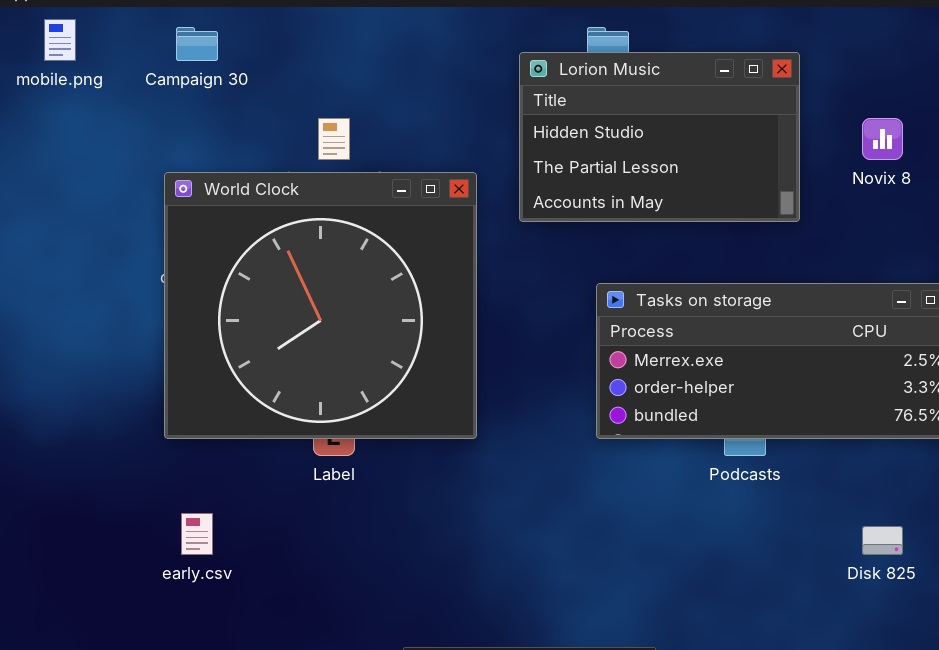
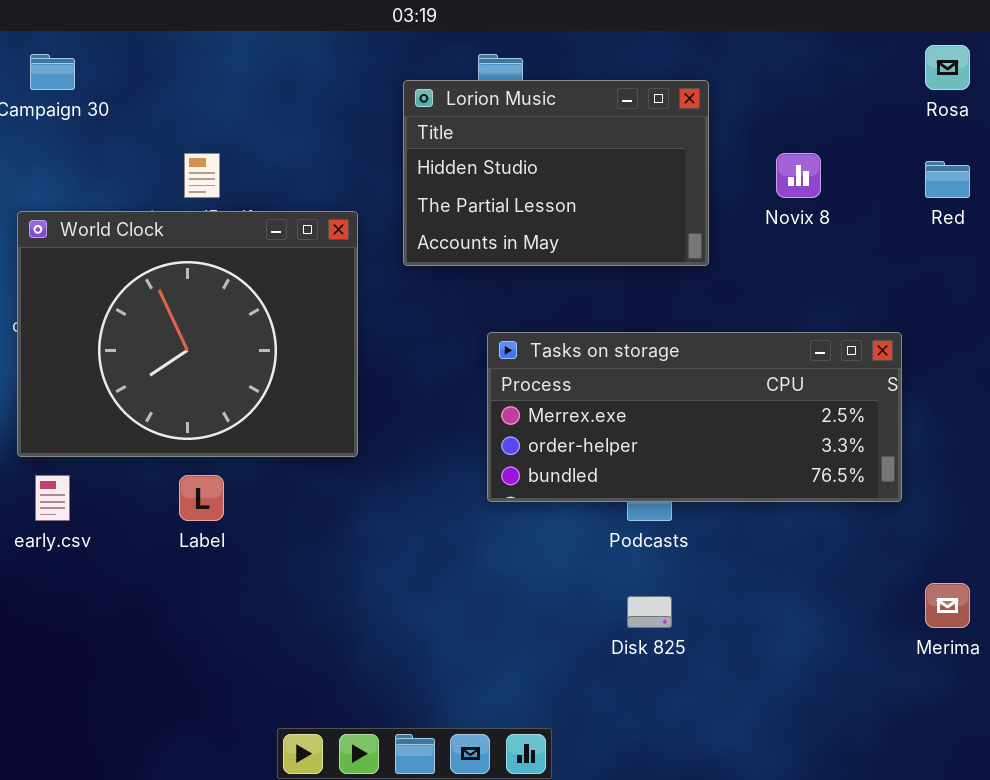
World Clock: [164,172,477,439] -> [17,211,358,457], resized
early.csv: [181,513,213,555] -> [35,475,70,521], moved
Disk 825: [862,526,903,555] -> [627,596,672,628], moved

